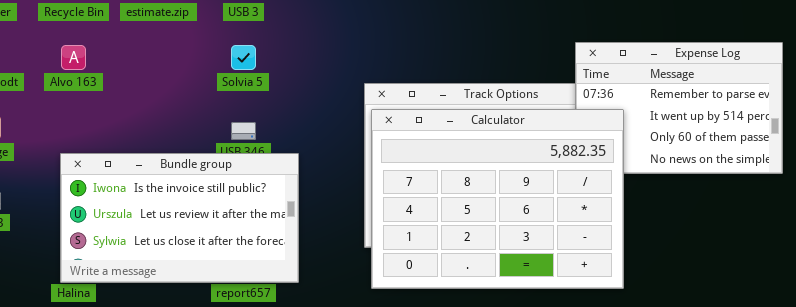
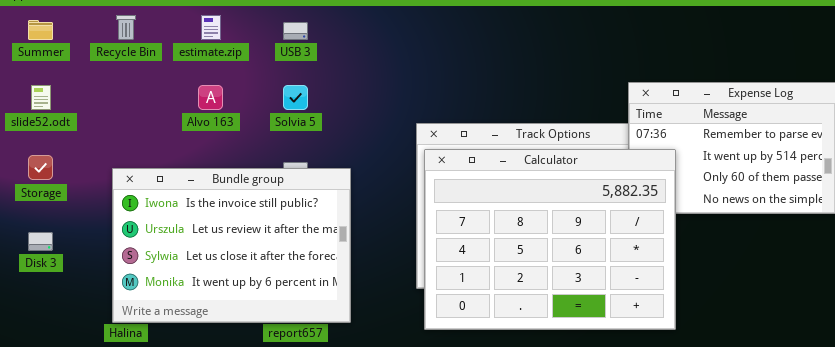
Alvo 163: [61,45,86,70] -> [198,85,223,110], moved
Bundle group: [60,153,299,283] -> [112,168,351,323], resized

